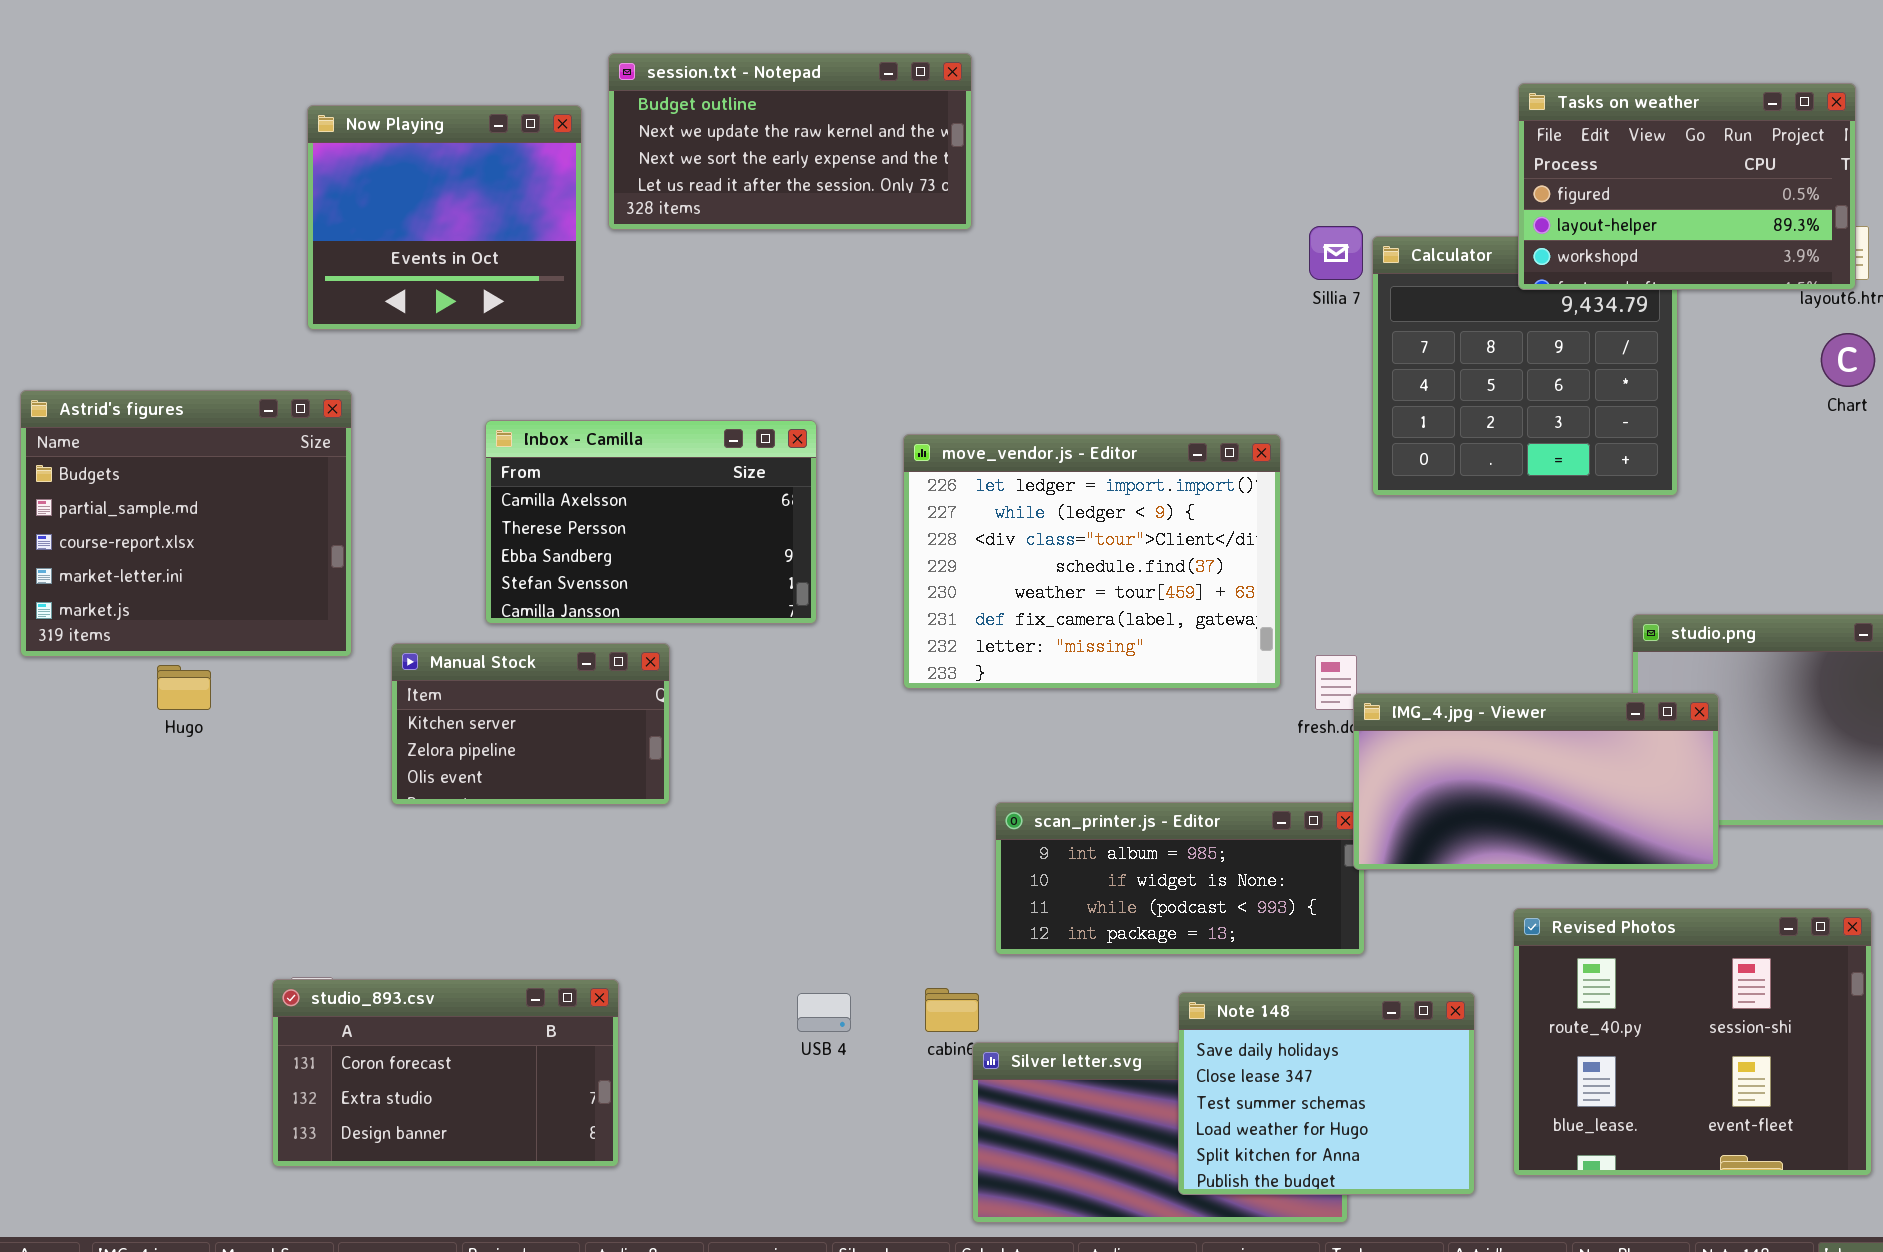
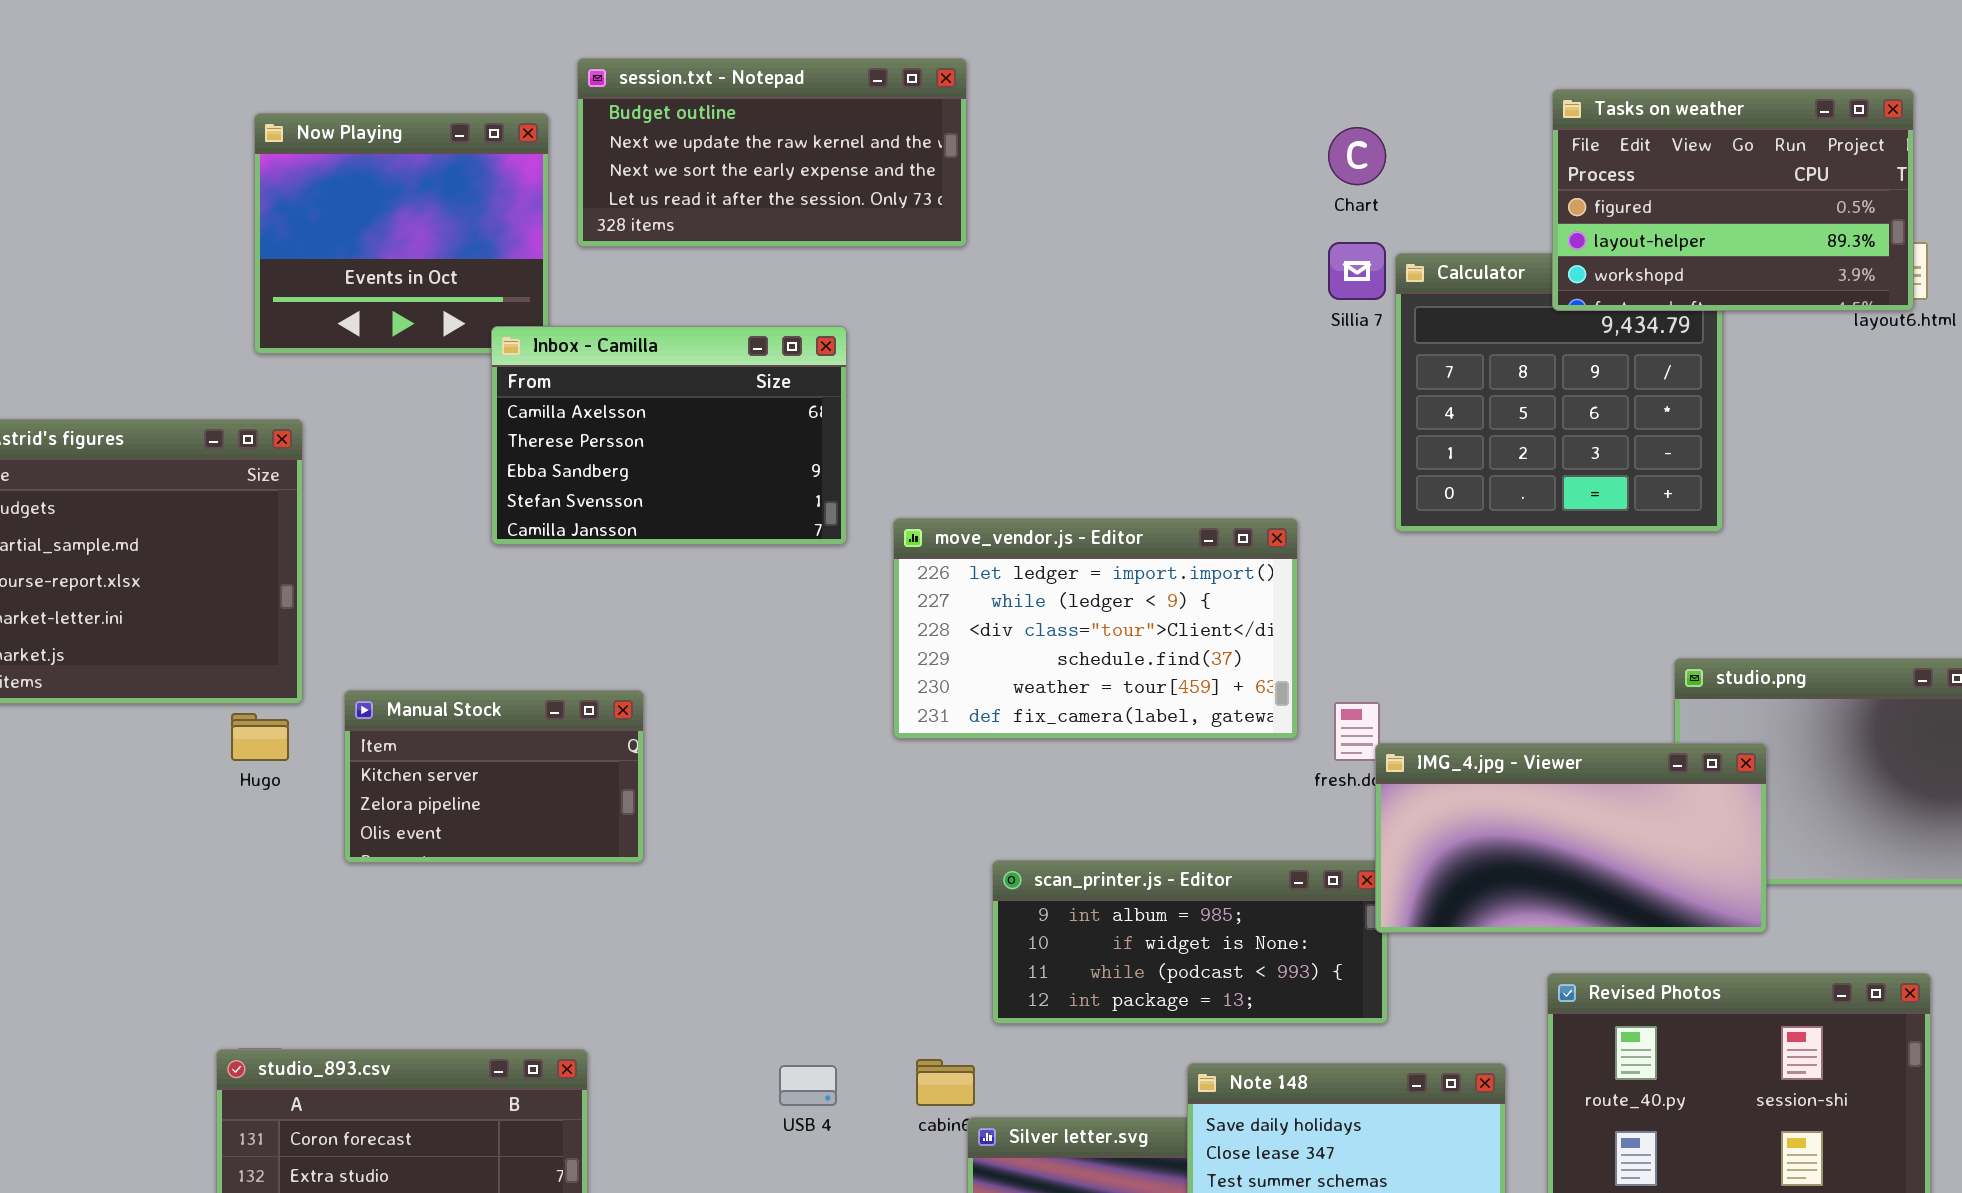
Chart: [1821,333,1875,387] -> [1328,127,1386,185], moved
Inbox - Camilla: [485,420,817,624] -> [491,326,847,545], moved
move_vendor.js - Editor: [903,434,1281,689] -> [893,518,1298,739], resized
Hugo: [157,665,211,710] -> [231,713,289,761], moved

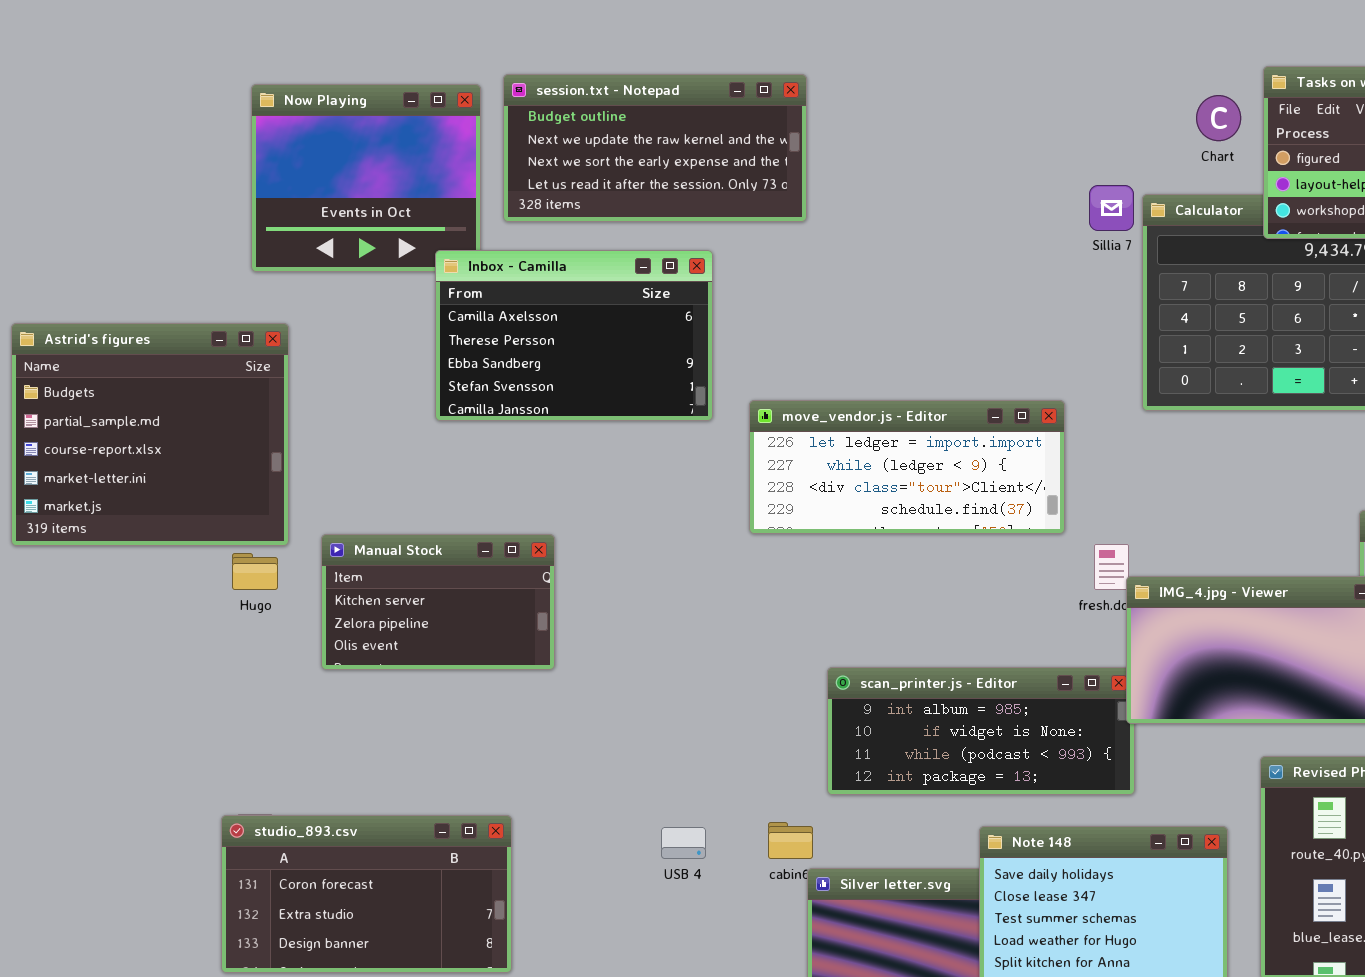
session.txt - Notepad: [577,58,967,247] -> [503,74,807,222], moved
Chart: [1328,127,1386,185] -> [1196,95,1241,141], moved
move_vendor.js - Editor: [893,518,1298,739] -> [749,400,1065,534], resized

